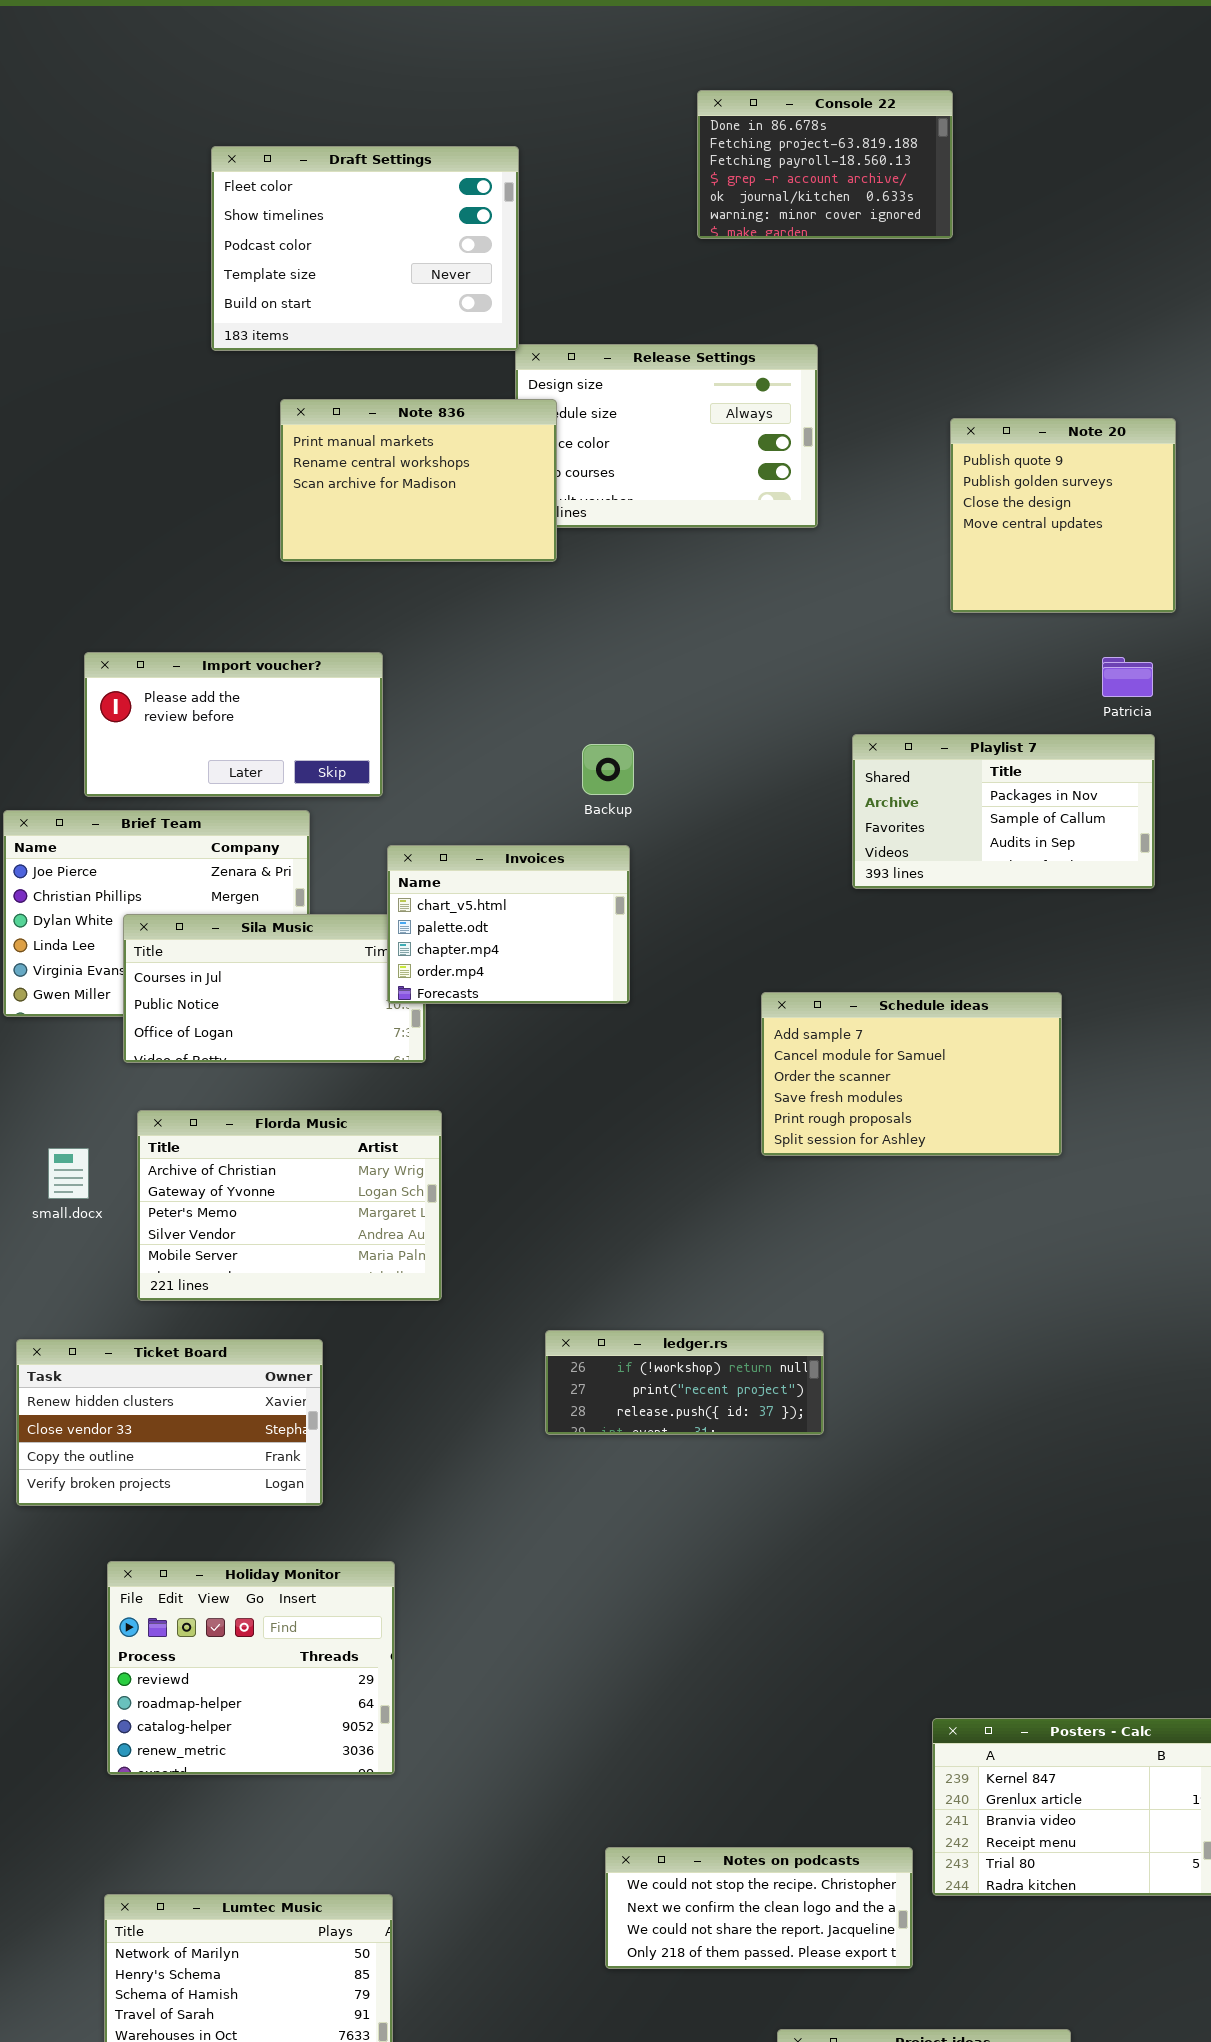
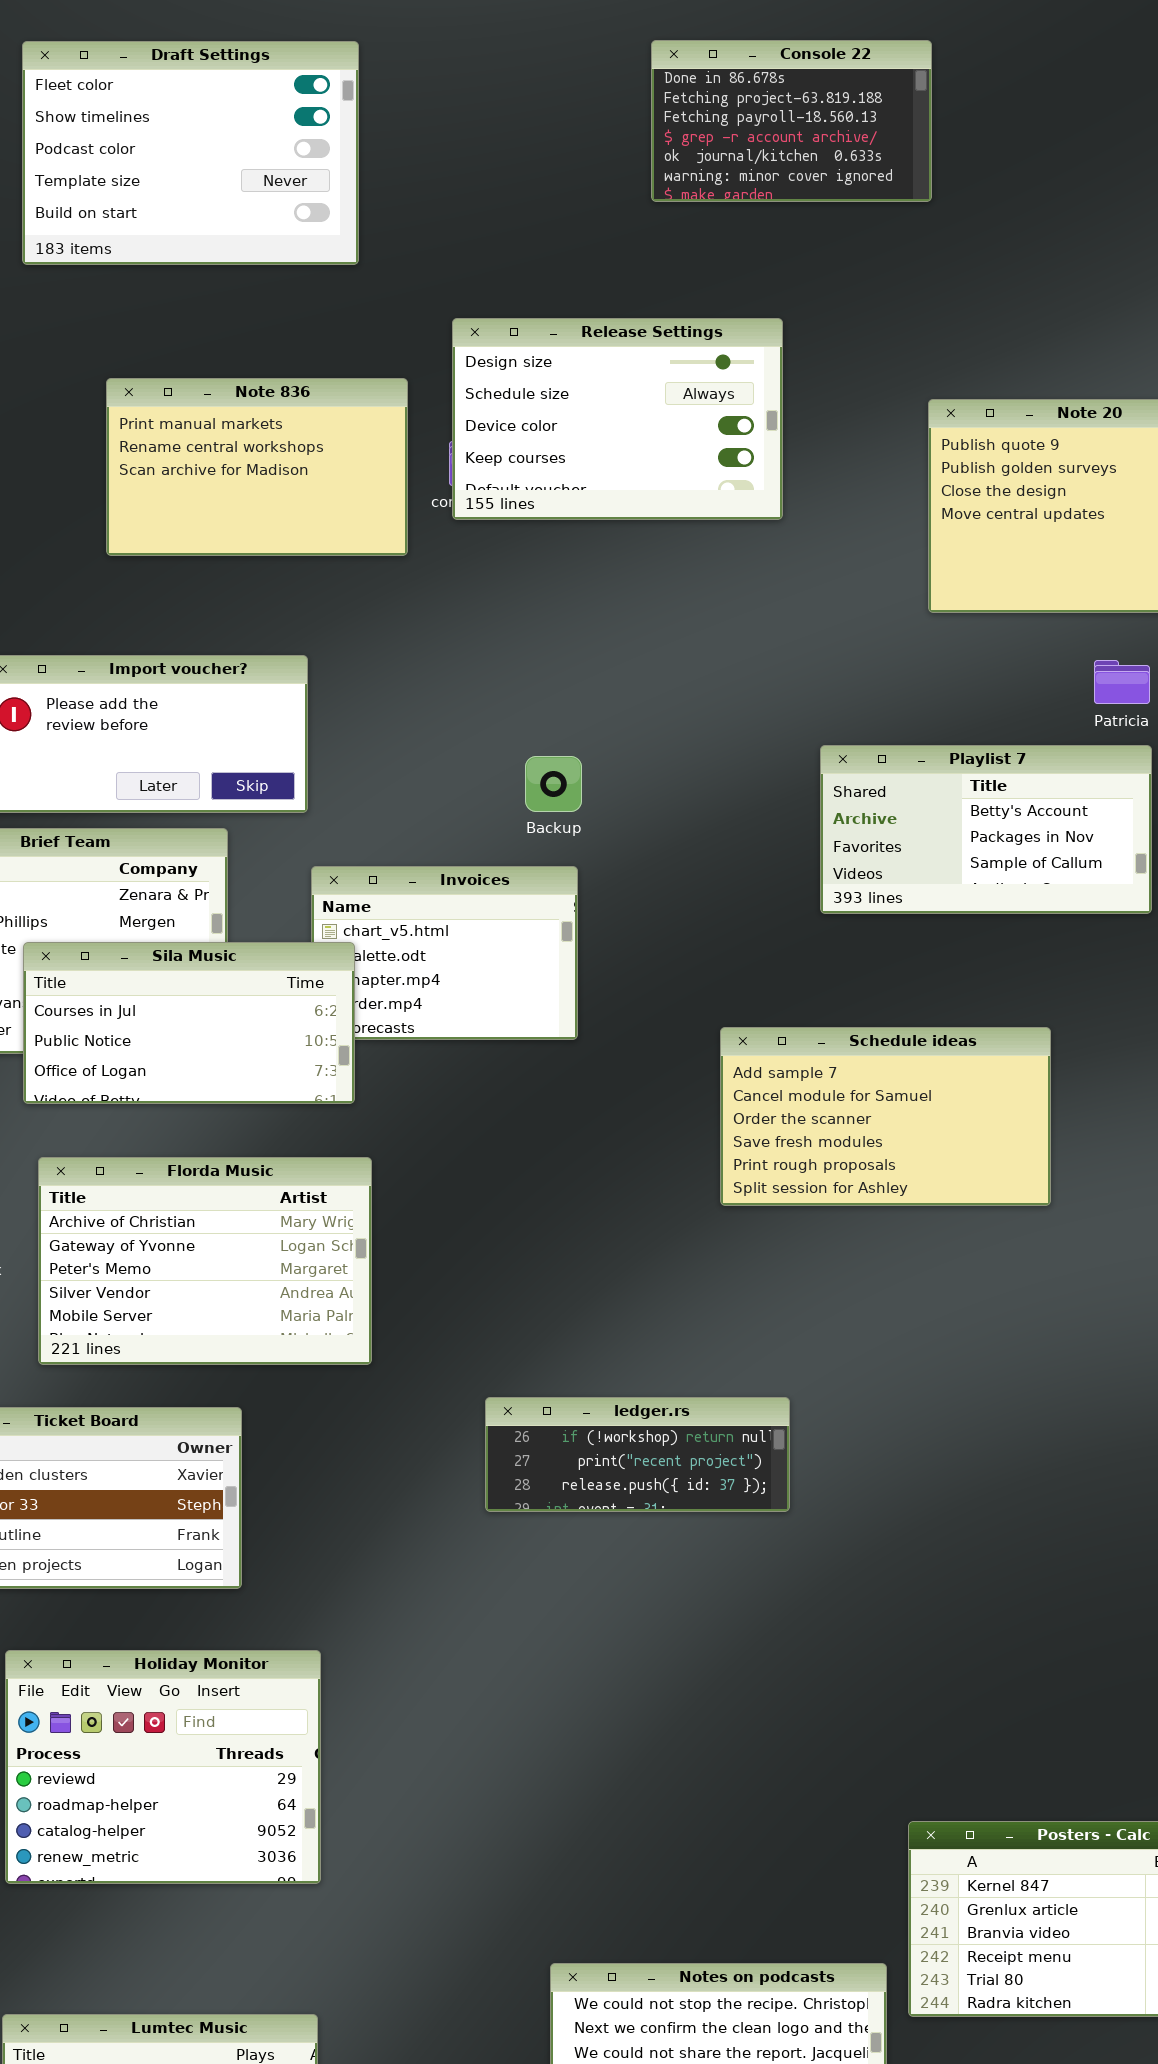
Draft Settings: [211,146,519,351] -> [22,41,359,265], moved
Note 836: [280,399,557,562] -> [106,378,408,556], moved
Playlist 7: [852,734,1155,889] -> [820,745,1152,914], scrolled up 1 row
Sila Music: [123,914,426,1063] -> [23,942,355,1104], raised

